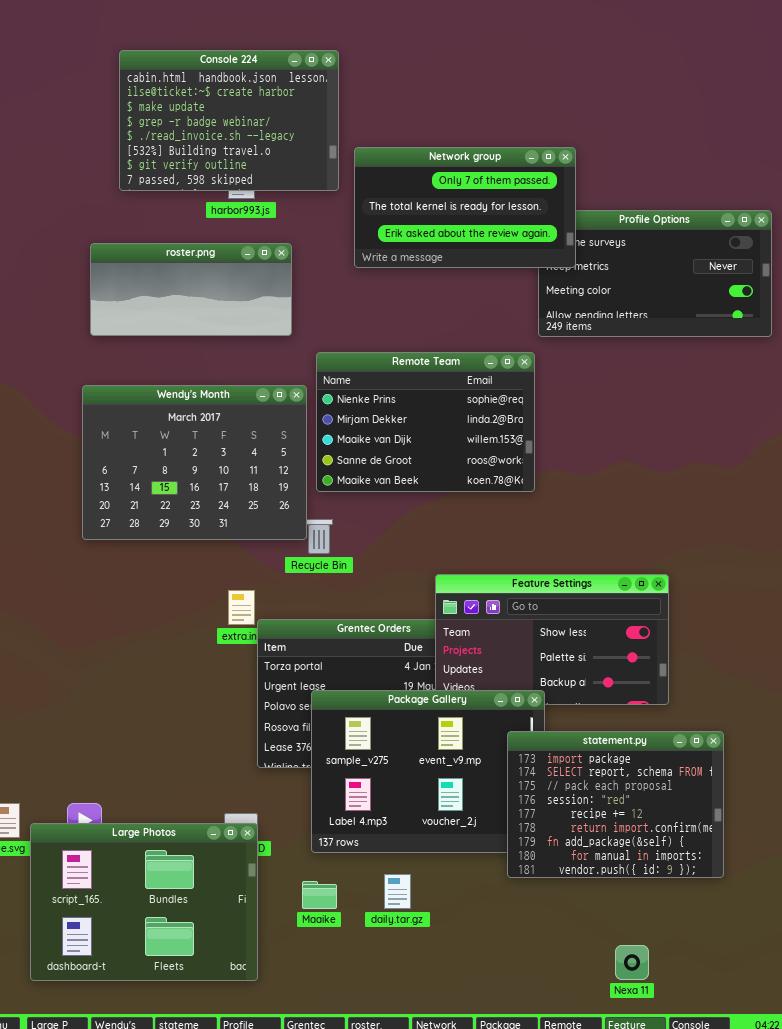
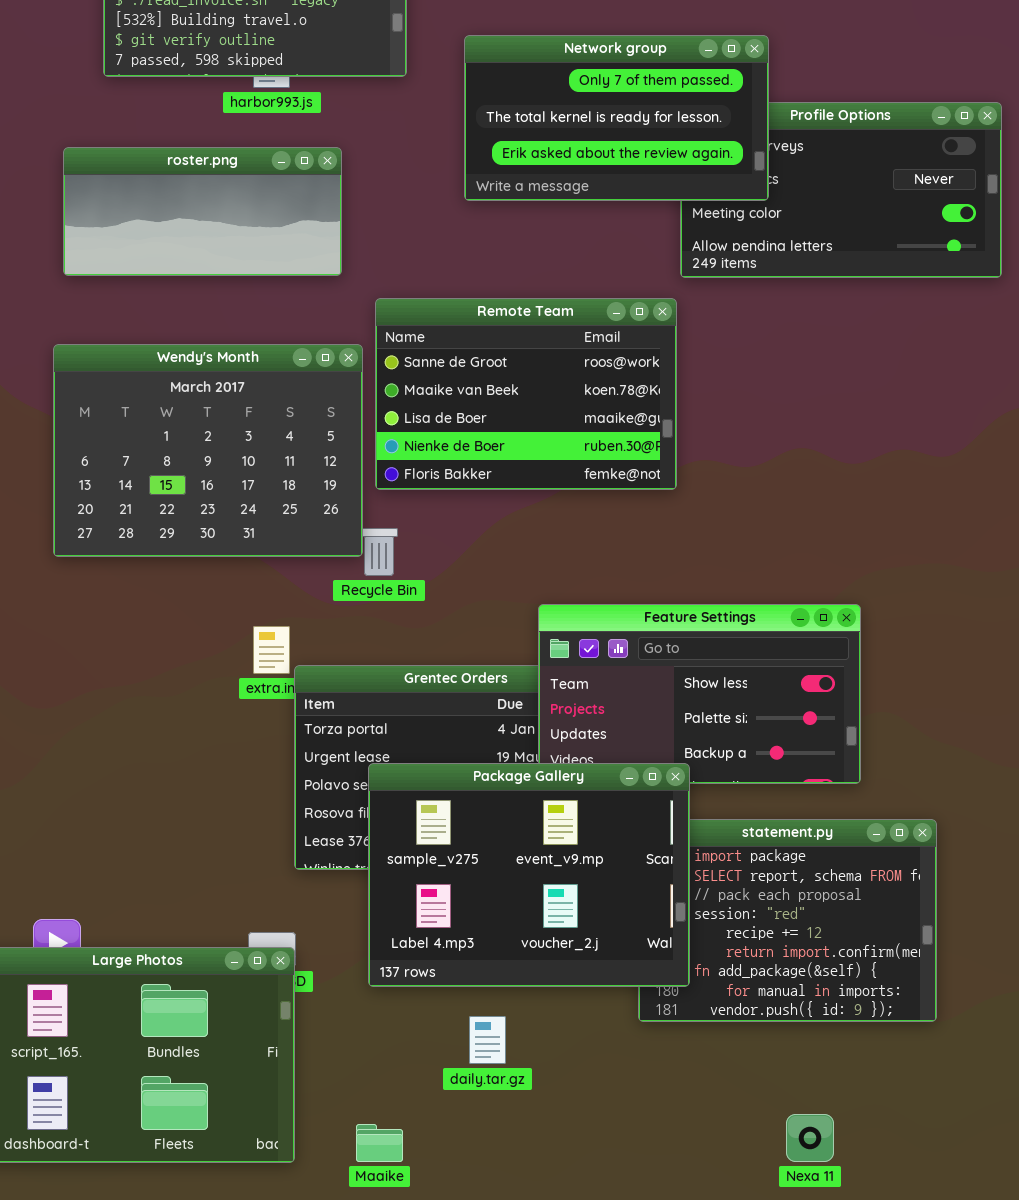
Network group: [354,147,576,268] -> [464,35,769,201], moved
Remote Team: [316,352,535,492] -> [375,298,677,490], scrolled down 3 rows
Package Gallery: [311,690,545,853] -> [368,763,690,987], raised
Maaike: [302,881,337,909] -> [356,1124,403,1162], moved

